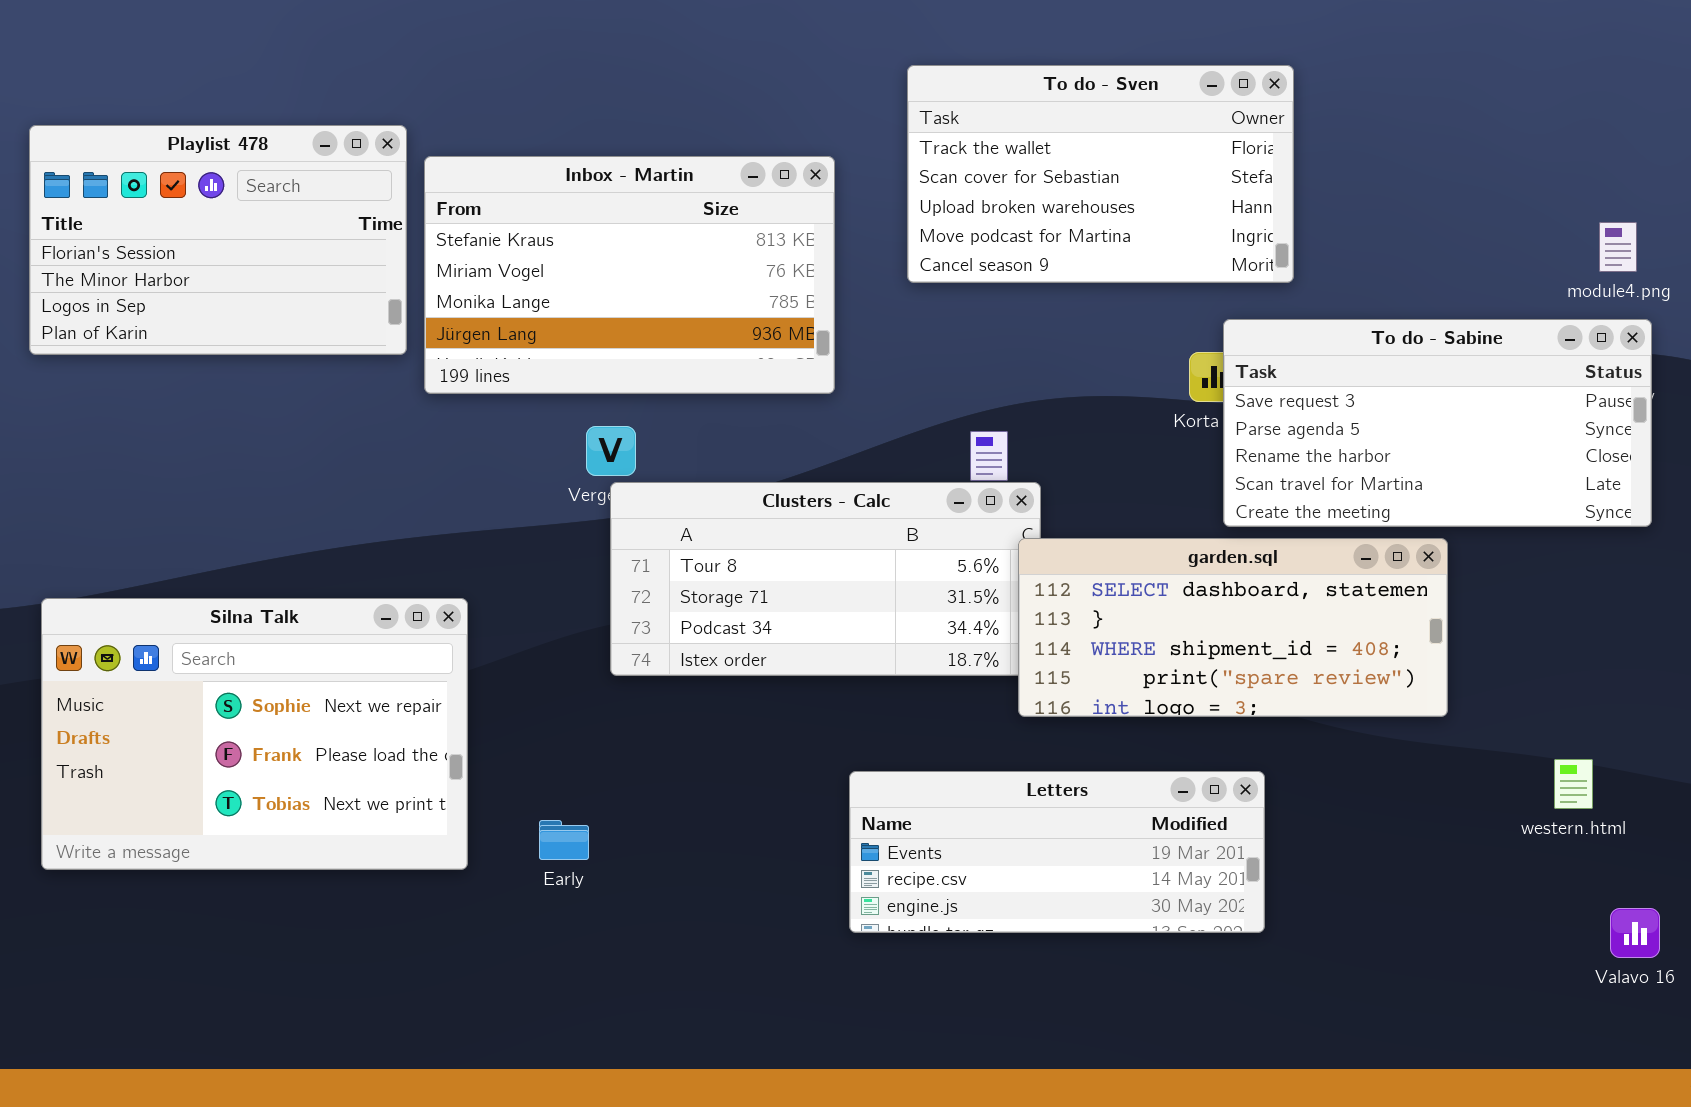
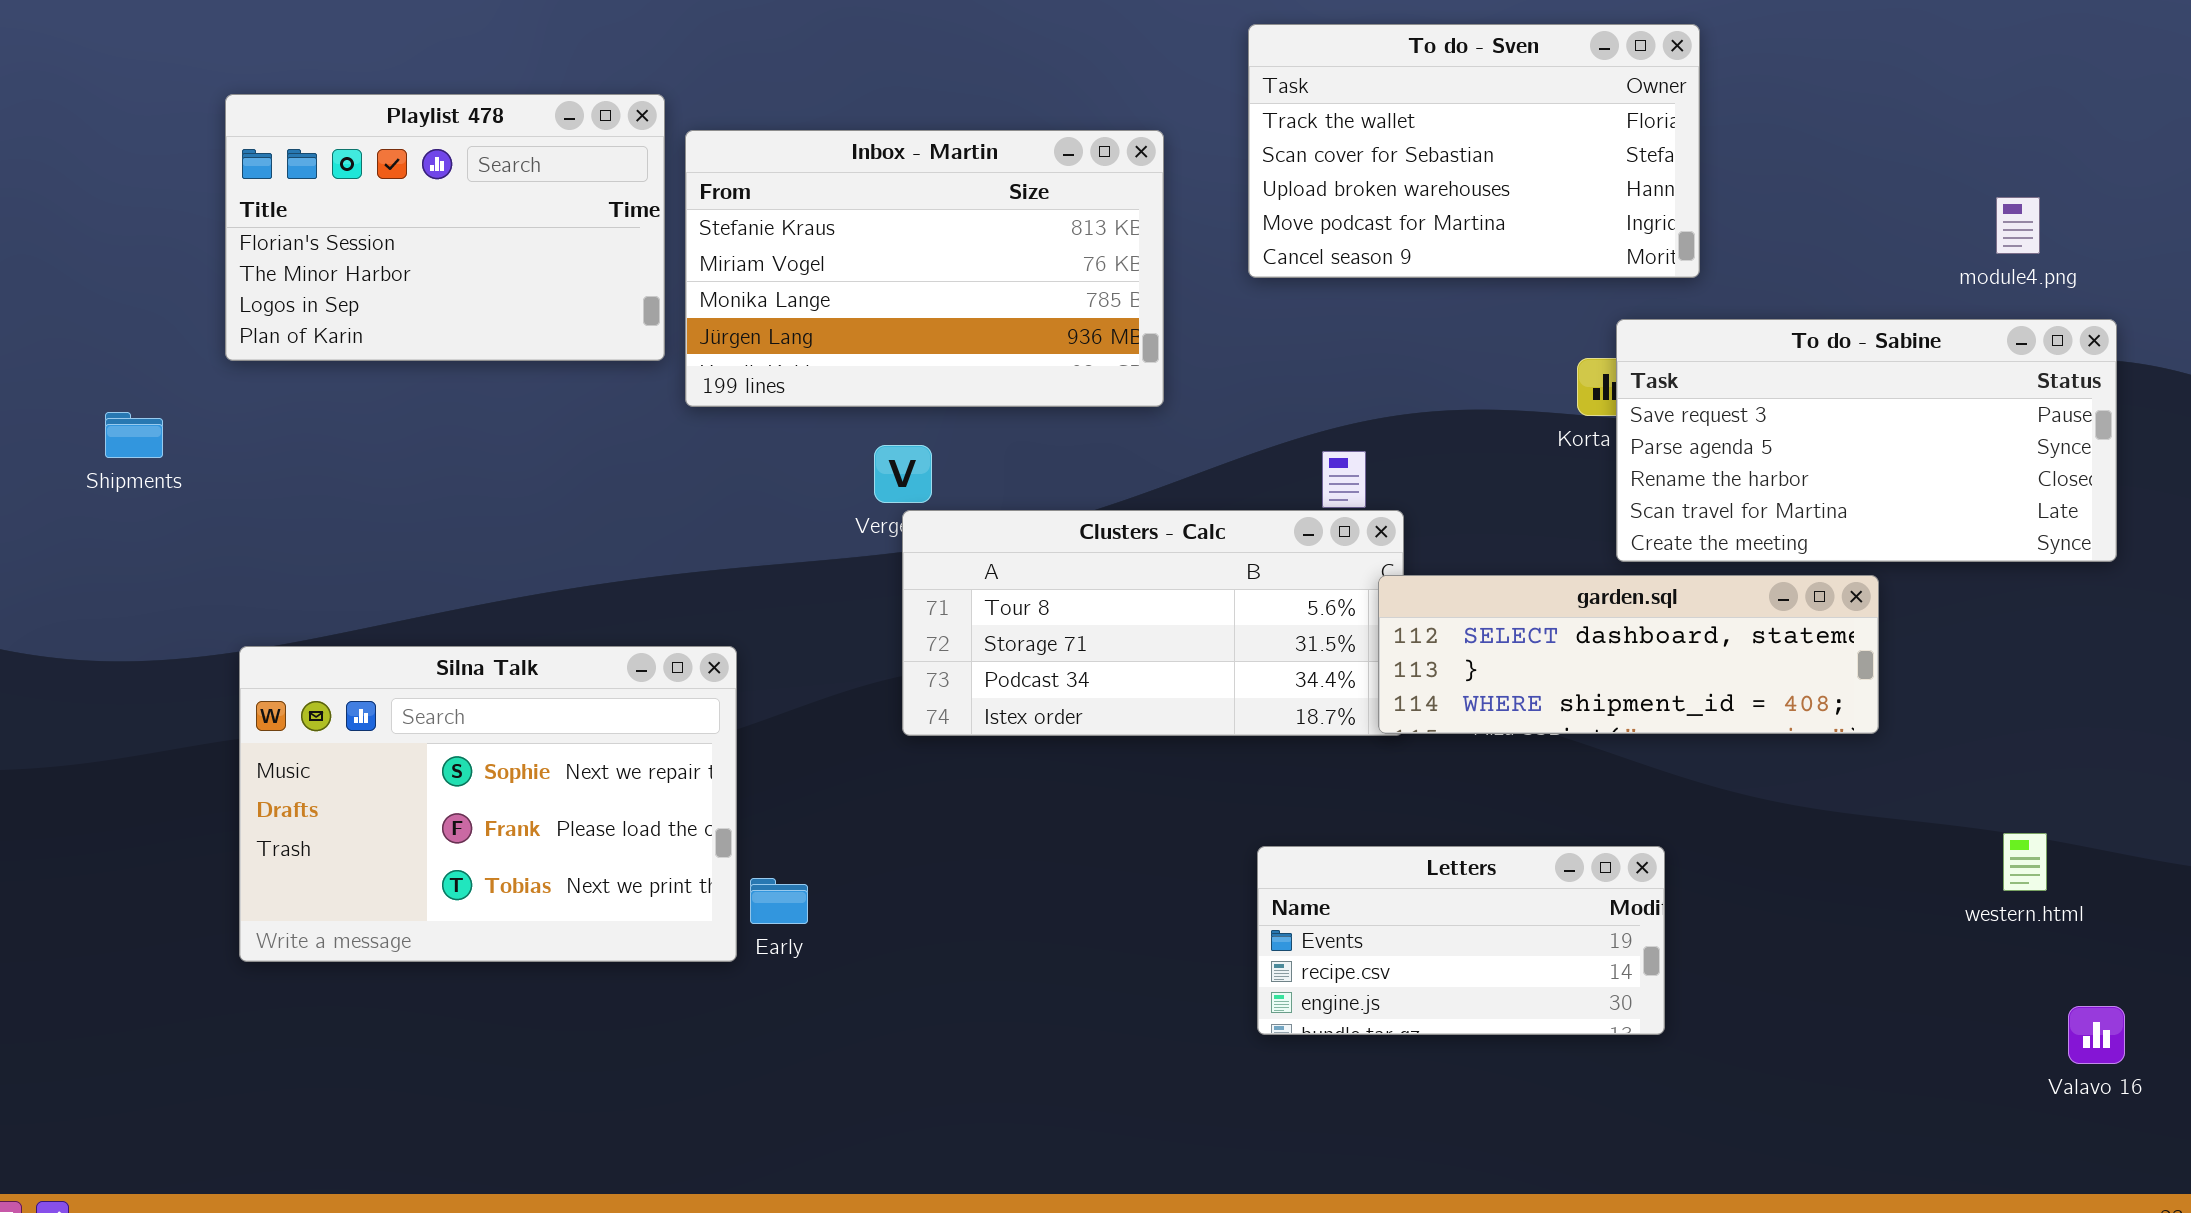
module4.png: [1599,222,1637,272] -> [1996,197,2040,254], moved
garden.sql: [1018,538,1448,717] -> [1378,575,1879,734], resized
Letters: [849,771,1265,933] -> [1257,846,1665,1035], resized
Early: [539,820,589,860] -> [750,878,808,924], moved

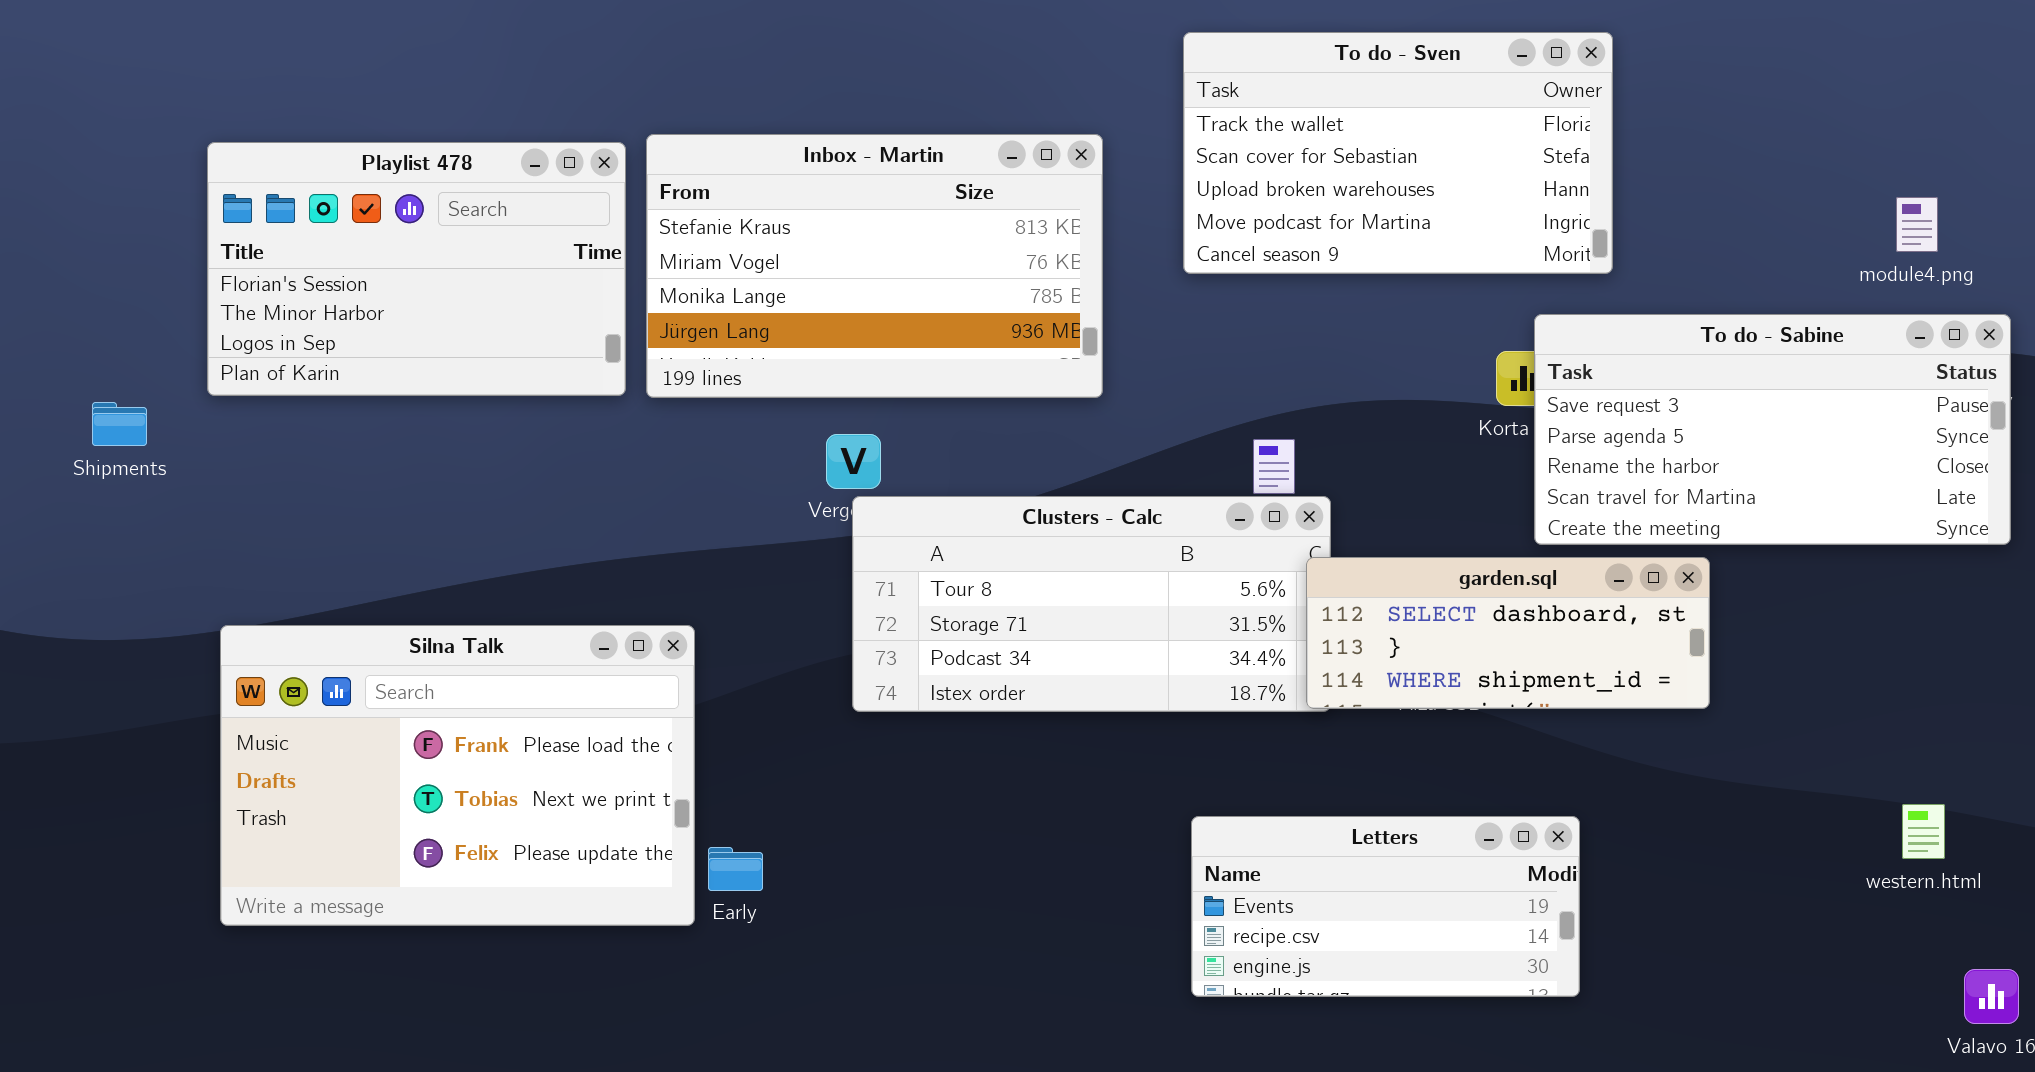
Playlist 478: [225,94,665,361] -> [207,142,626,396], moved
garden.sql: [1378,575,1879,734] -> [1306,557,1710,709], resized
Silna Talk: [239,646,737,962] -> [220,625,695,926], scrolled down 1 row

